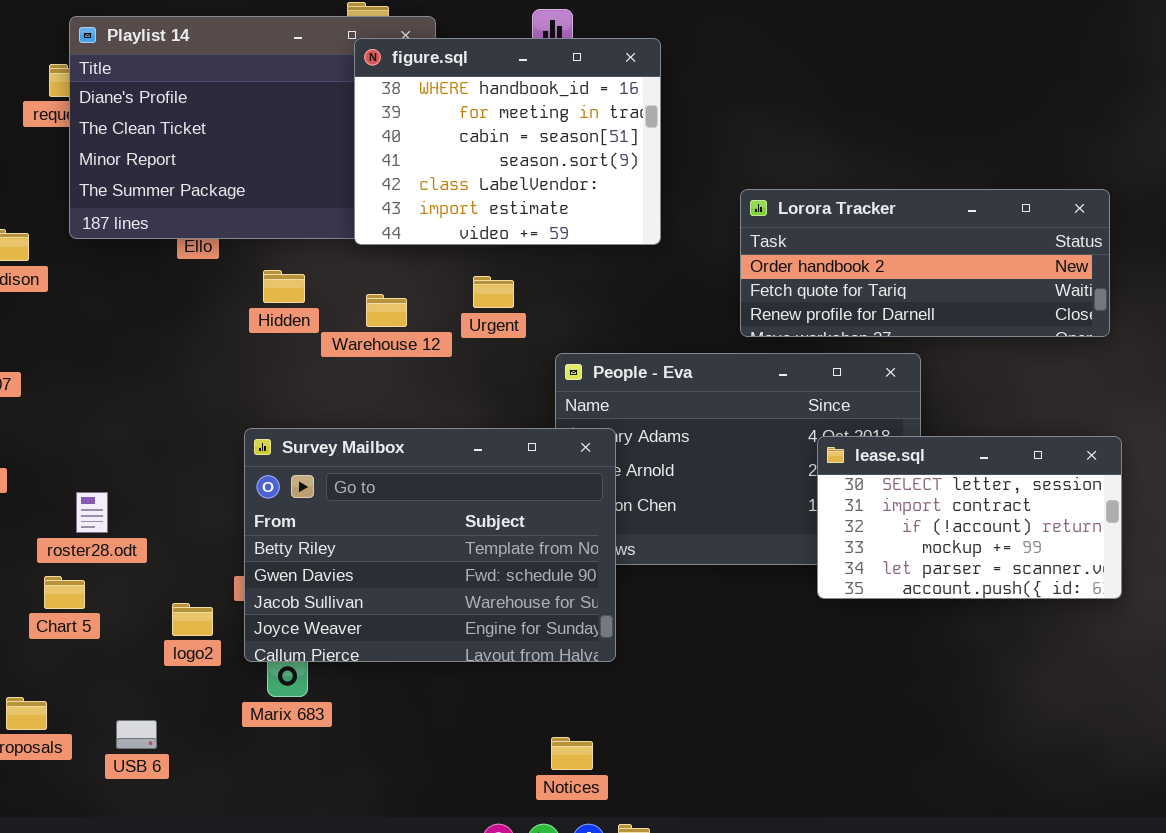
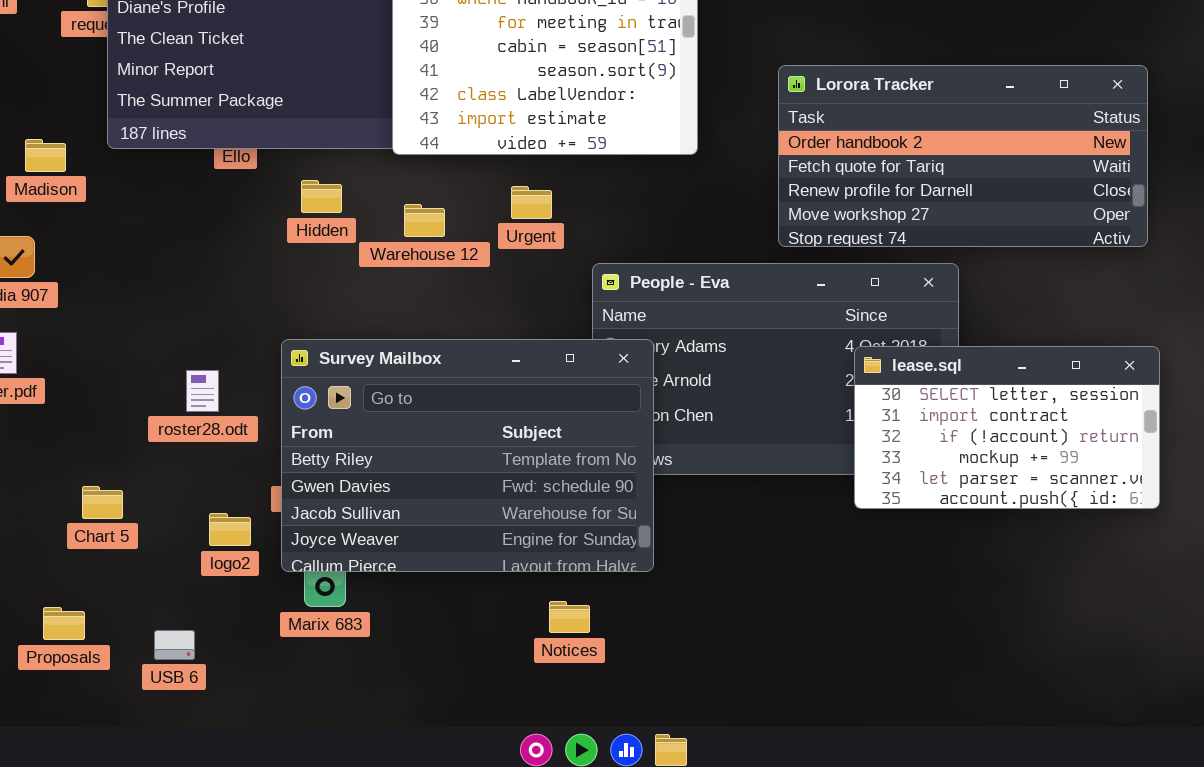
Lorora Tracker: [740,189,1110,337] -> [778,65,1148,247], resized
roster28.odt: [76,492,108,533] -> [186,370,219,412], moved
Notices: [551,737,593,770] -> [549,601,590,633], moved

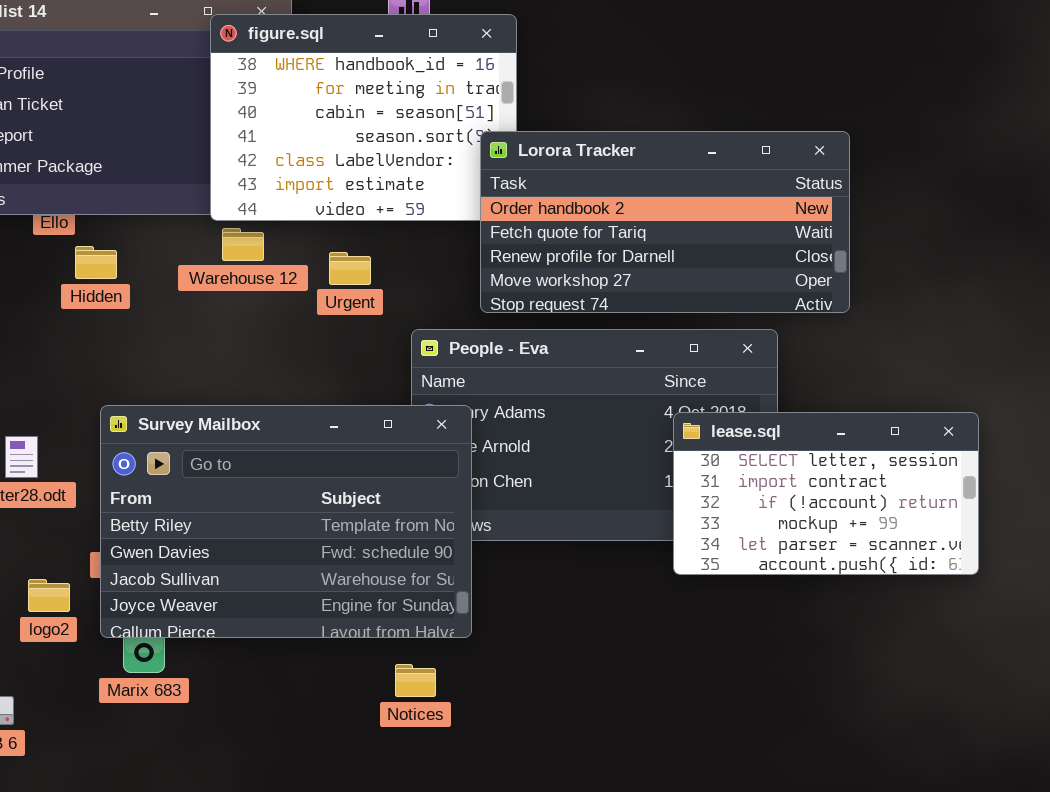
Lorora Tracker: [778,65,1148,247] -> [480,131,850,313], moved
Hidden: [301,180,342,213] -> [75,246,117,279], moved
Warehouse 12: [404,204,445,237] -> [222,228,264,261], moved
Notices: [549,601,590,633] -> [395,664,436,697], moved

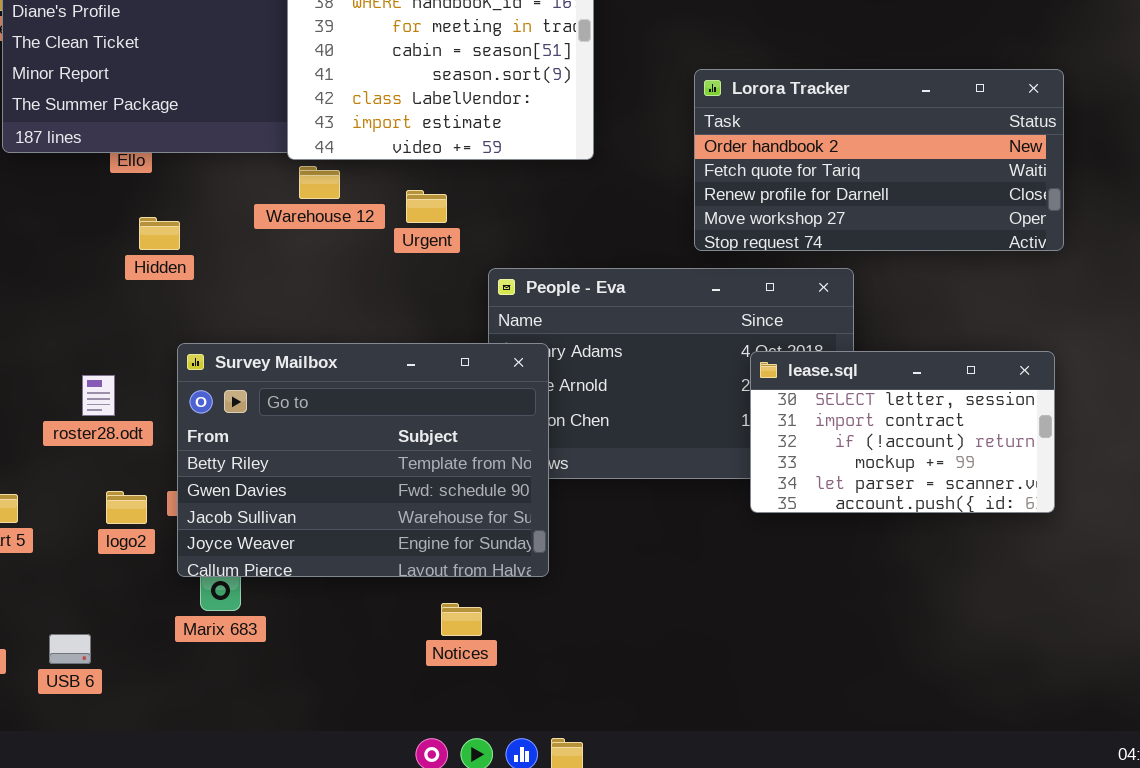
Lorora Tracker: [480,131,850,313] -> [694,69,1064,251], moved
Hidden: [75,246,117,279] -> [139,217,180,250], moved
logo2: [28,579,70,612] -> [106,491,147,524], moved
Notices: [395,664,436,697] -> [441,603,482,636], moved

